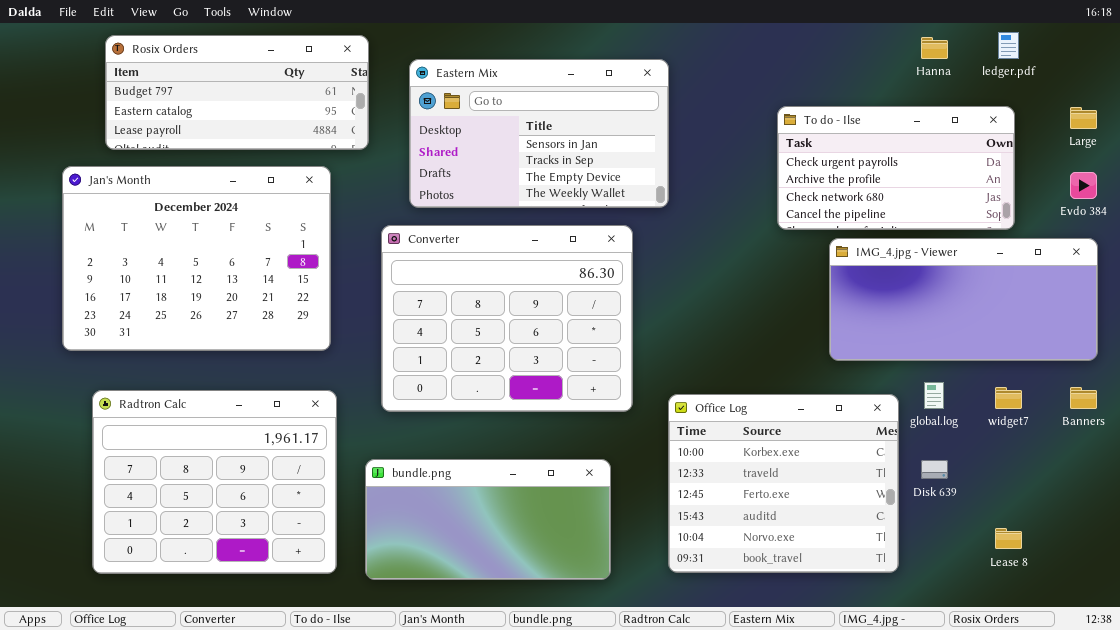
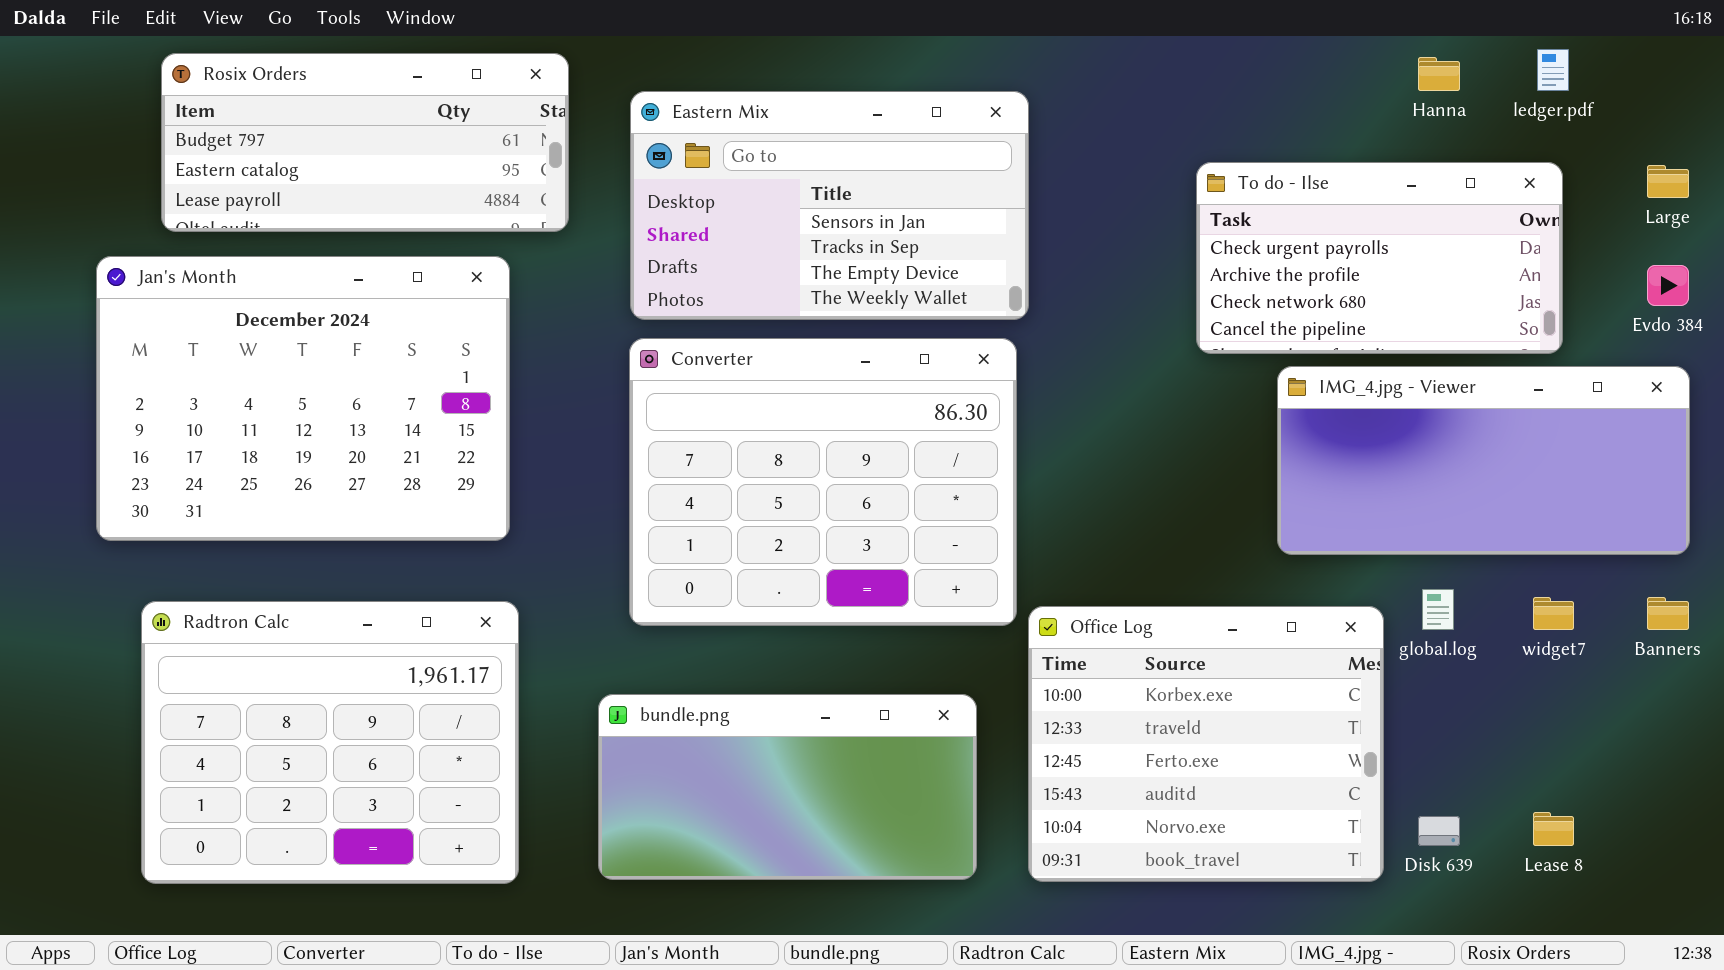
Converter: [381,225,633,412] -> [629,338,1017,626], moved
bundle.png: [365,459,611,580] -> [598,694,977,880], moved
Disk 639: [921,460,948,479] -> [1418,816,1460,846], moved

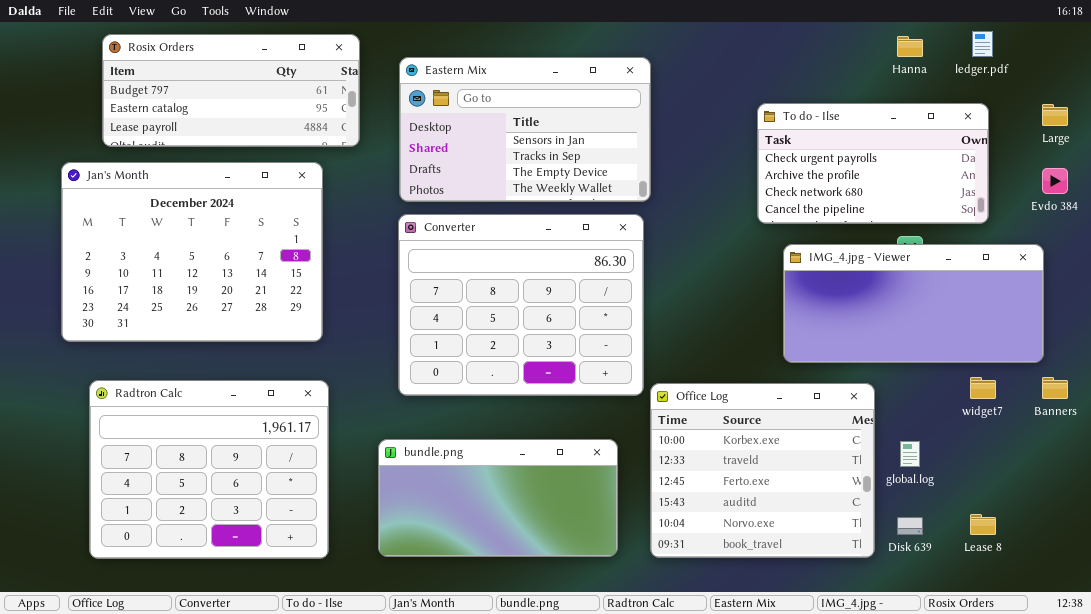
IMG_4.jpg - Viewer: [1277,366,1690,555] -> [783,244,1044,363], moved
global.log: [1422,589,1454,630] -> [900,441,920,467], moved

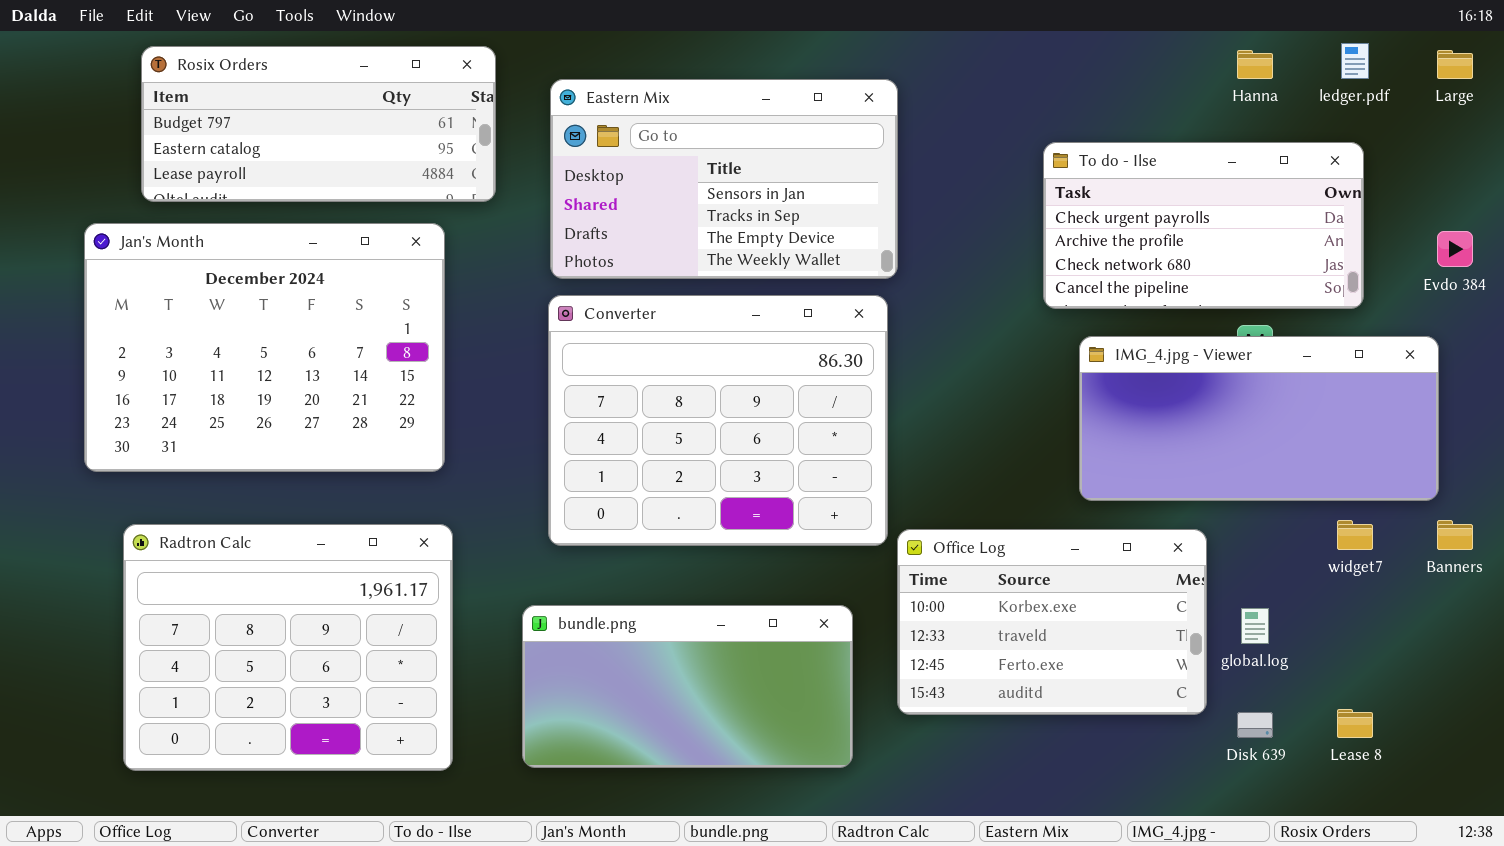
Large: [1042,104,1068,126] -> [1437,50,1473,79], moved
Office Log: [650,383,875,558] -> [897,529,1207,715], resized

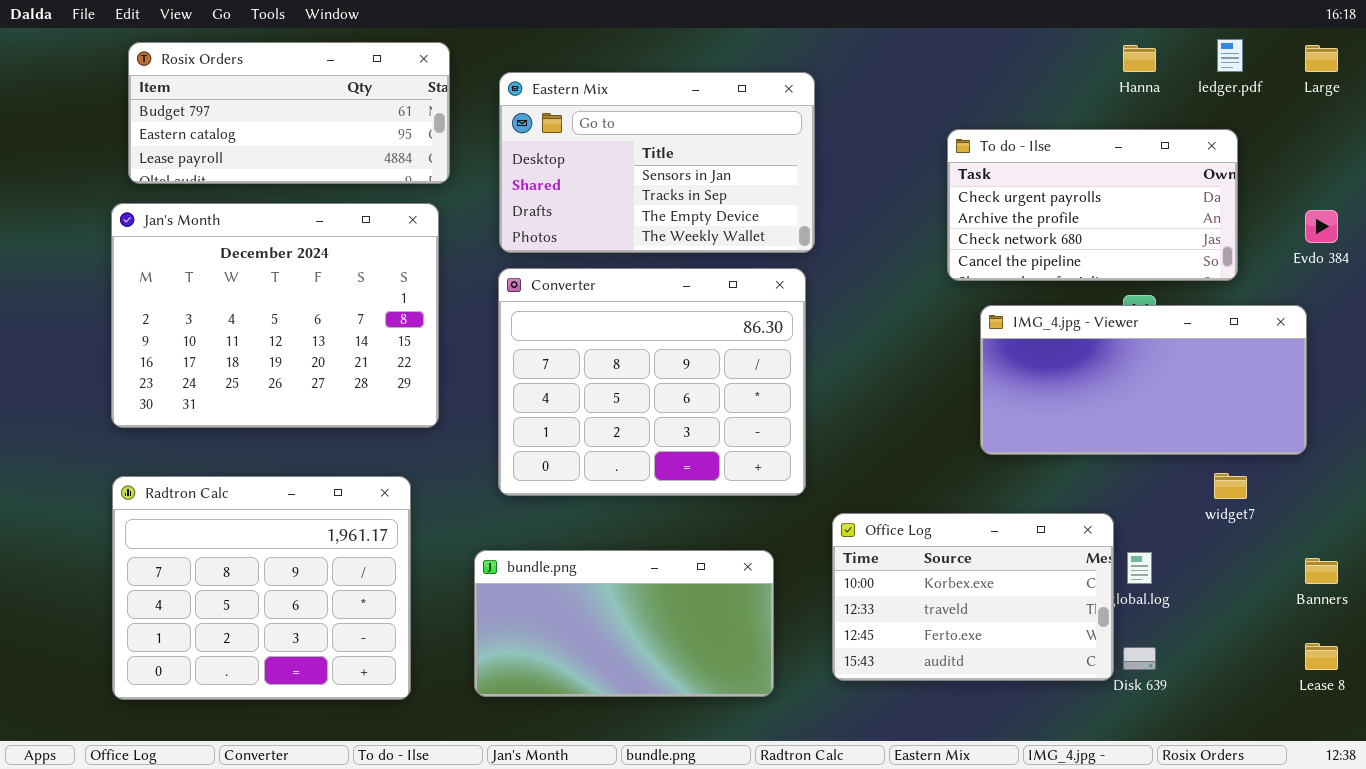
Jan's Month: [84,223,445,472] -> [111,203,439,428], moved
Banners: [1437,520,1473,550] -> [1305,558,1338,584], moved
Office Log: [897,529,1207,715] -> [832,513,1114,681], moved
Lease 8: [1337,709,1373,738] -> [1305,643,1338,670], moved

